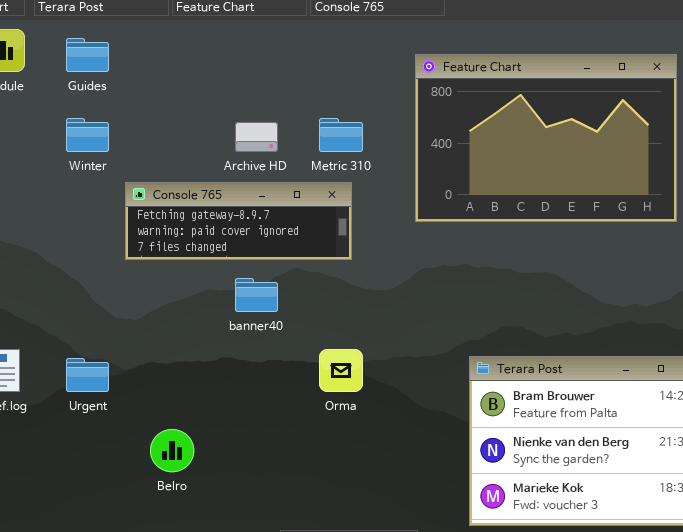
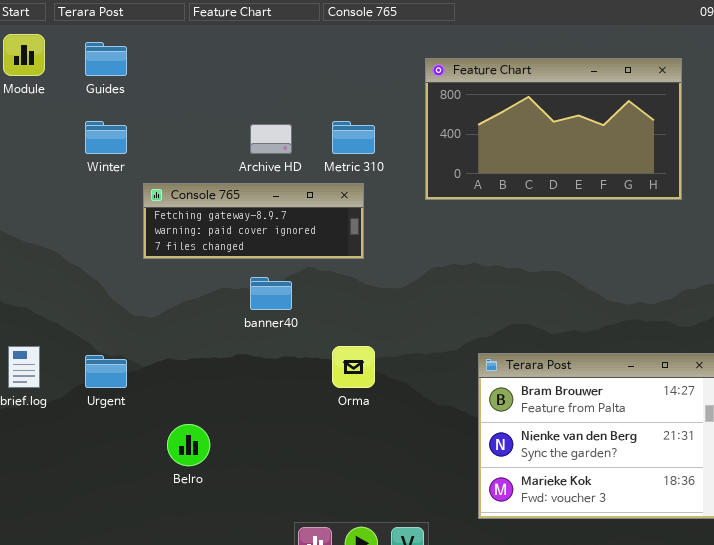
Feature Chart: [415,54,677,222] -> [425,58,682,200], resized

